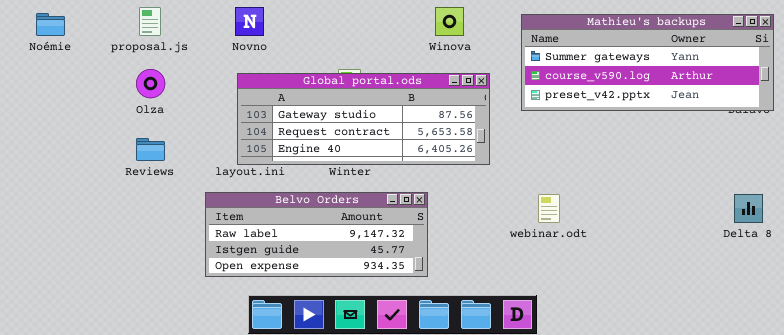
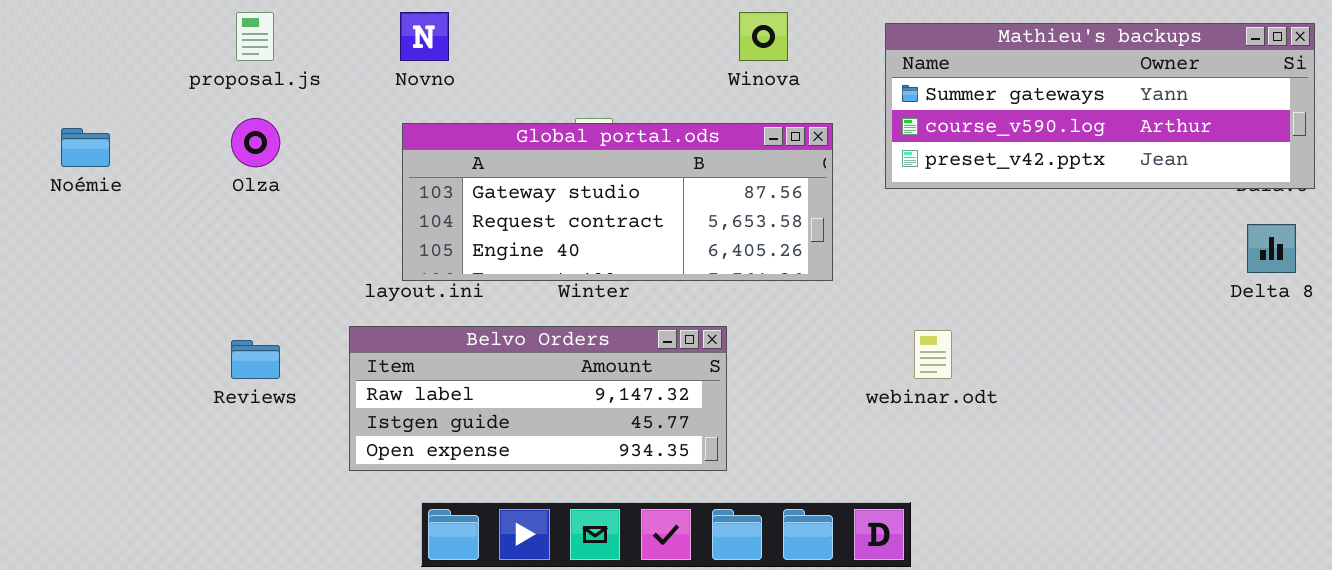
Noémie: [36,13,65,36] -> [61,128,110,167], moved
Reviews: [136,138,165,161] -> [231,340,280,379], moved
Delta 8: [734,194,763,223] -> [1247,224,1296,273], moved

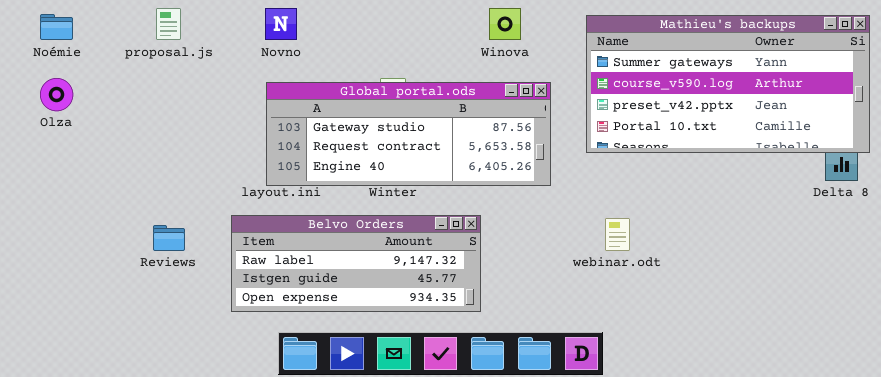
Mathieu's backups: [885,23,1315,189] -> [586,15,870,153], resized
Olza: [231,118,280,167] -> [40,78,73,111], moved
Noémie: [61,128,110,167] -> [40,14,73,40], moved

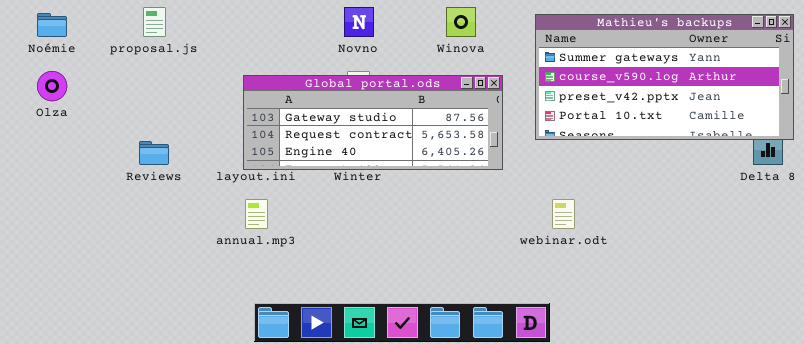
Novno: [265,8,297,40] -> [344,7,374,37], moved
Belvo Orders: [231,215,481,312] -> none, closed
Reviews: [153,225,185,251] -> [139,141,169,165], moved

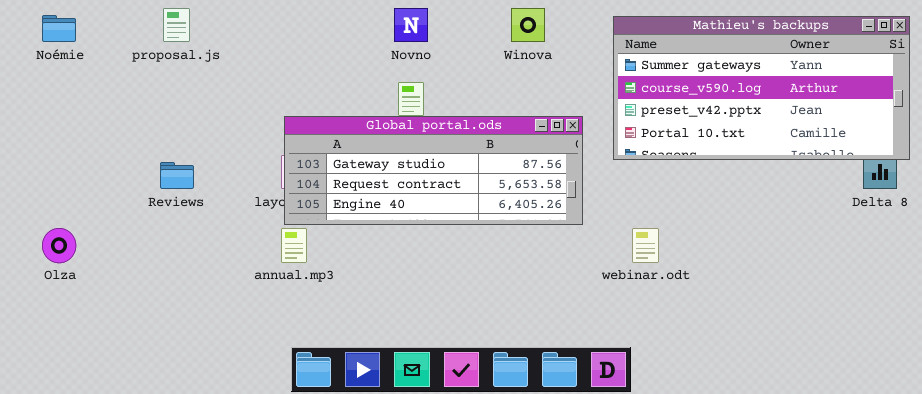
Olza: [37,71,67,101] -> [42,228,76,263], moved
Global portal.ods: [243,75,503,170] -> [284,116,583,225], moved

